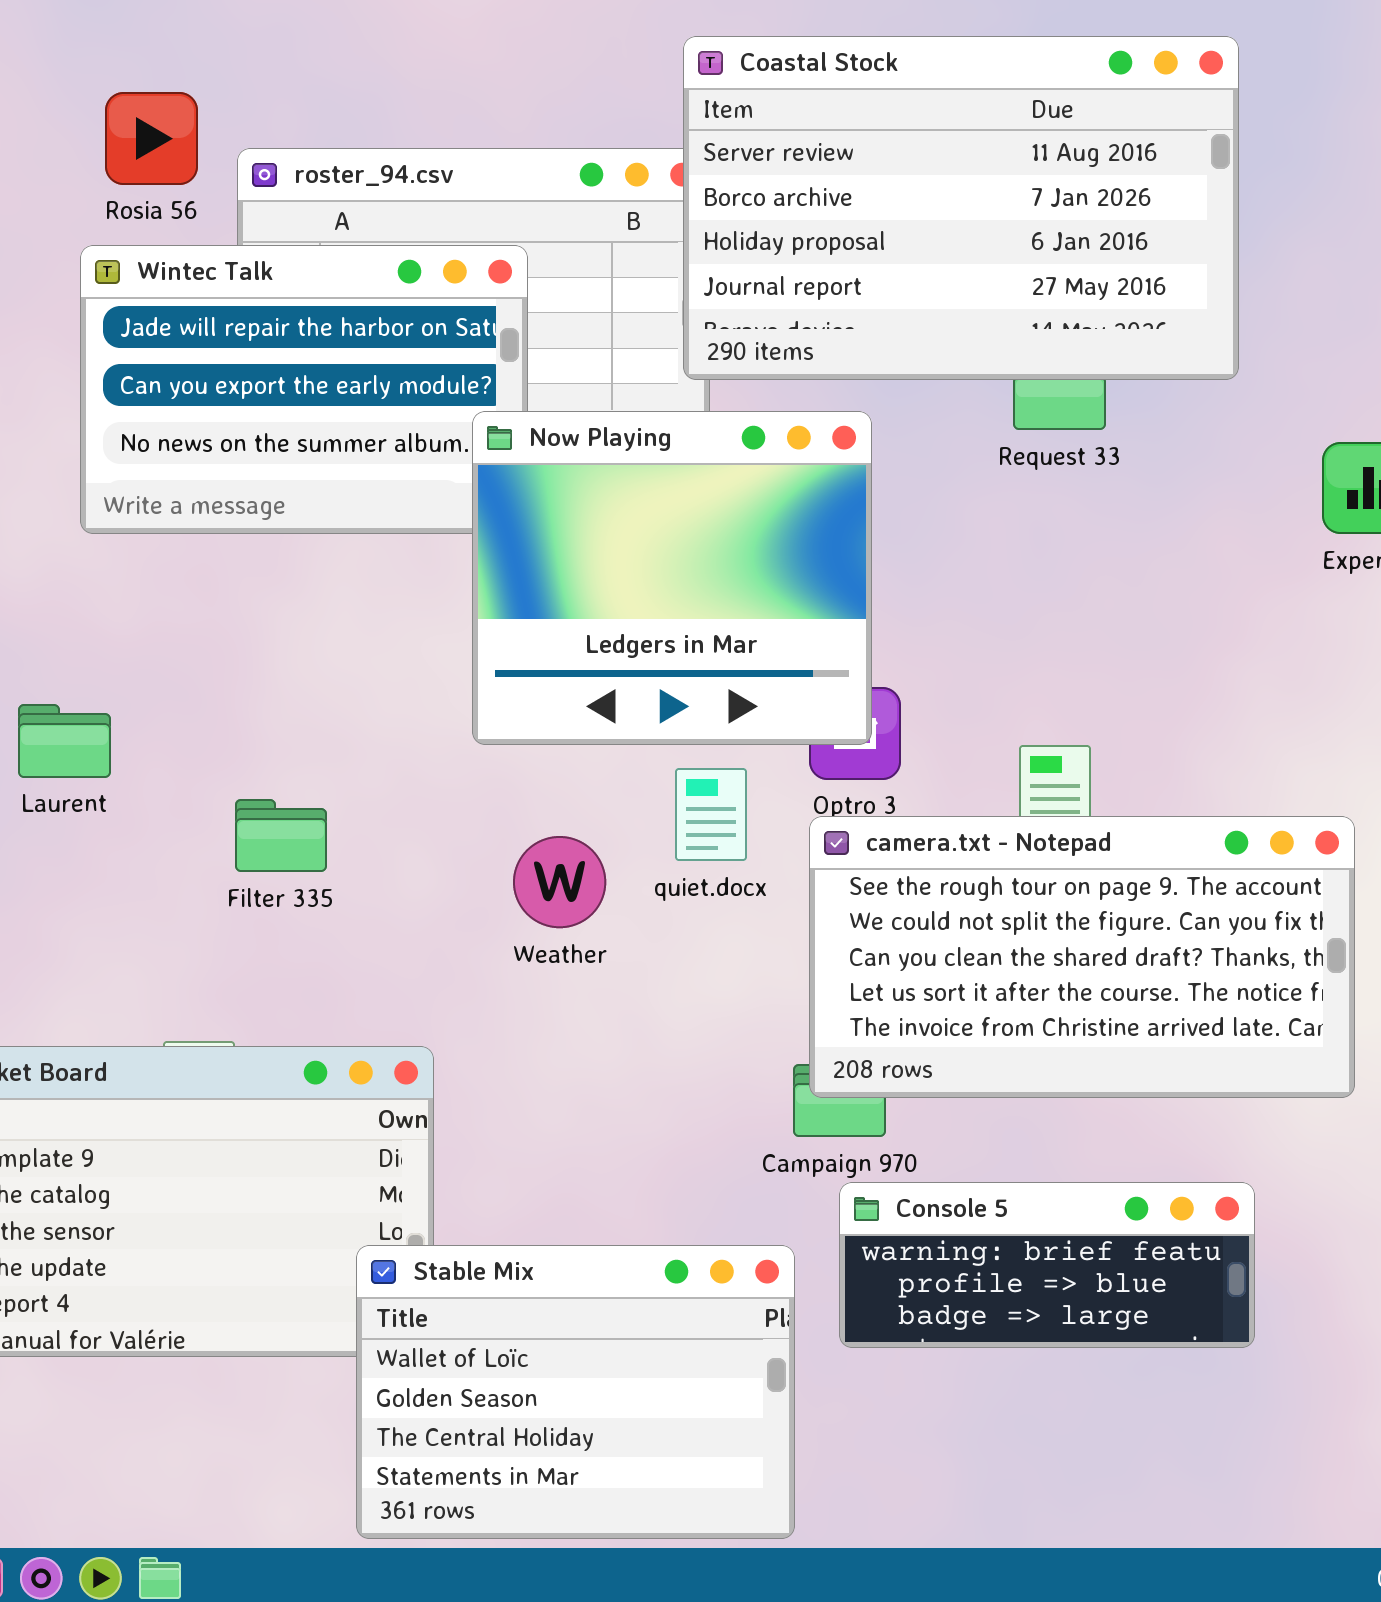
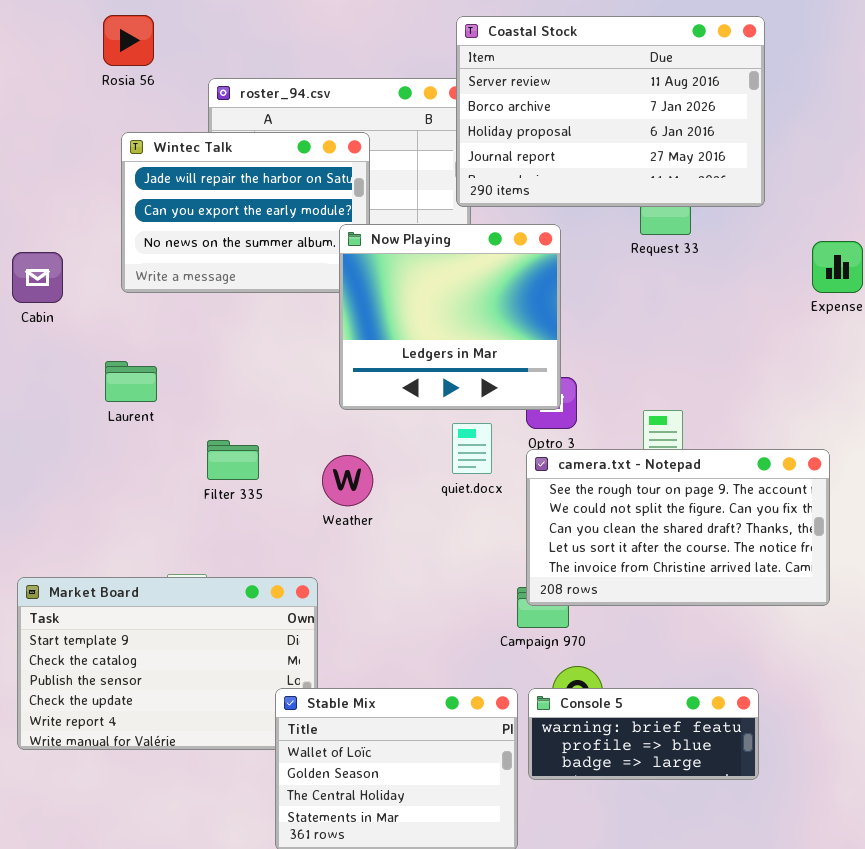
Rosia 56: [105,92,198,185] -> [103,15,154,66], moved
Laurent: [18,704,111,778] -> [105,361,157,402], moved
Weather: [513,836,606,928] -> [322,455,373,506], moved
Console 5: [839,1182,1255,1348] -> [528,688,759,780], moved

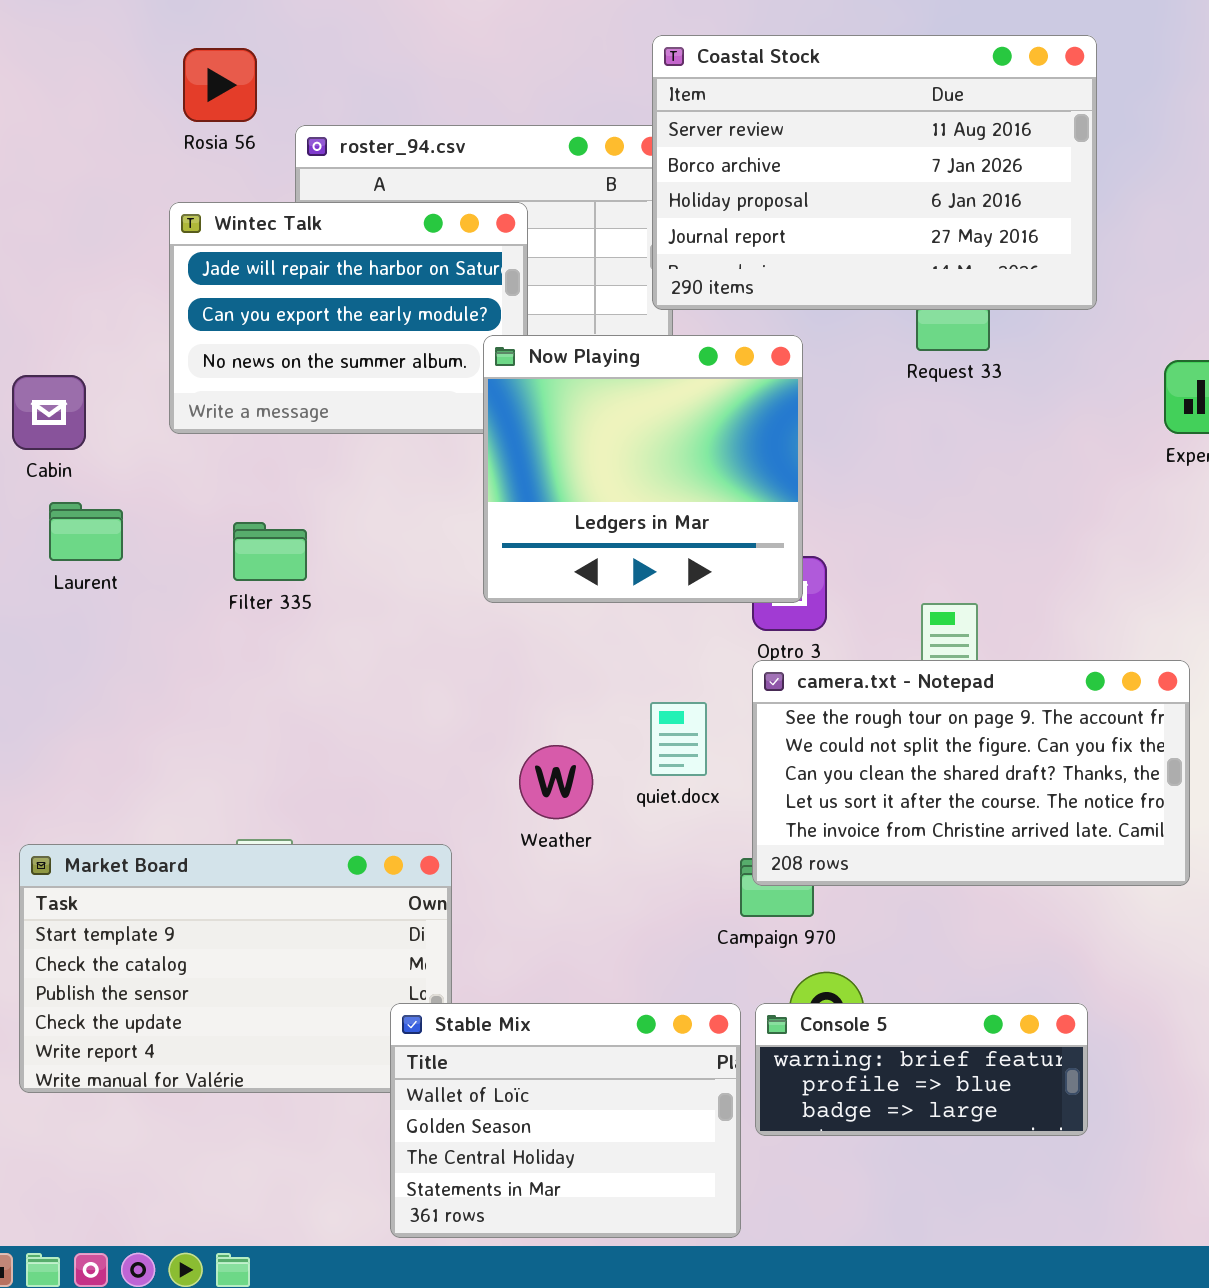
Rosia 56: [103,15,154,66] -> [183,48,257,122], moved
Laurent: [105,361,157,402] -> [49,502,123,561], moved
quiet.docx: [452,423,492,474] -> [650,702,707,776], moved
Filter 335: [207,440,259,480] -> [233,522,307,581], moved
Weather: [322,455,373,506] -> [519,745,593,819], moved

